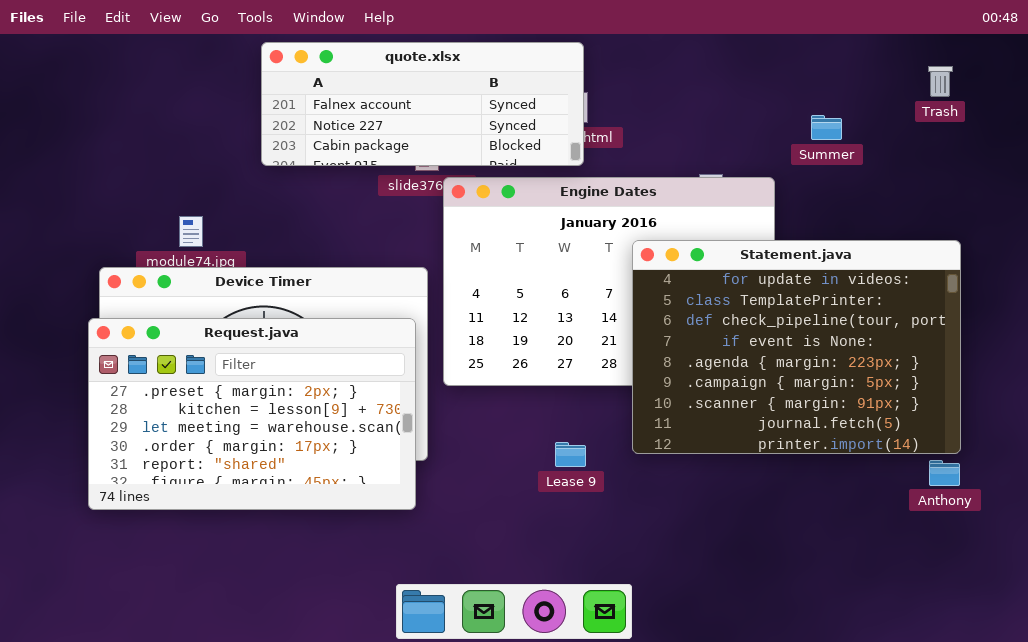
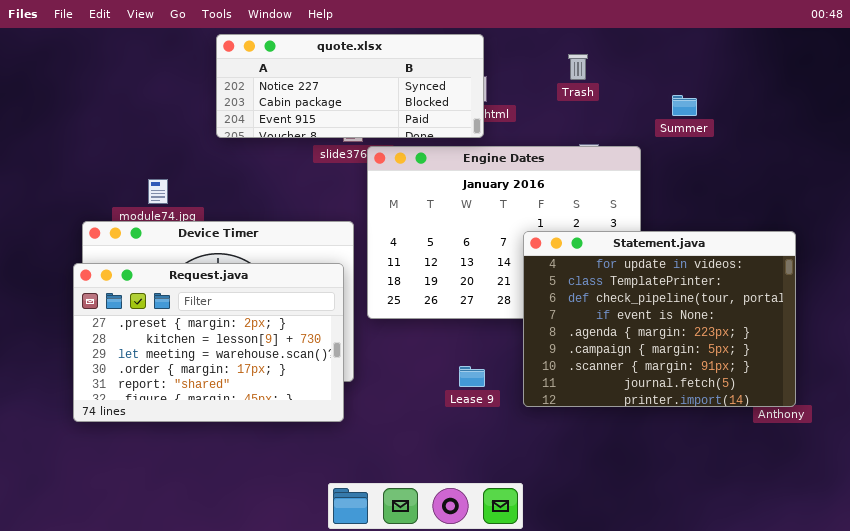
quote.xlsx: [261,42,584,166] -> [216,34,484,138], scrolled down 1 row
Trash: [928,66,953,97] -> [568,54,588,80], moved
Statement.java: [632,240,961,454] -> [523,231,796,407], moved

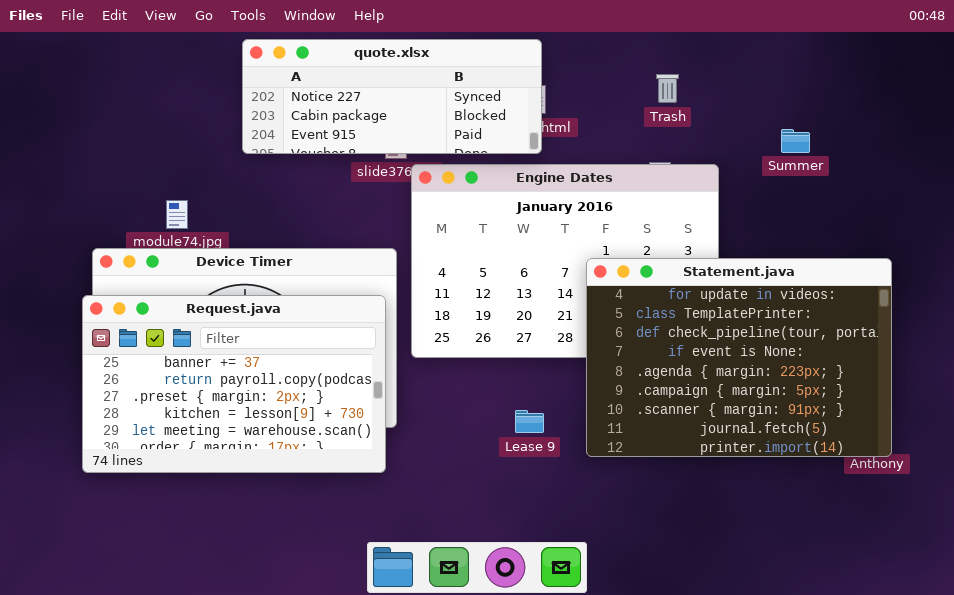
Trash: [568,54,588,80] -> [656,74,679,103], moved
Summer: [672,95,697,116] -> [781,129,810,153], moved
Request.java: [73,263,344,422] -> [82,295,386,473], scrolled up 2 rows

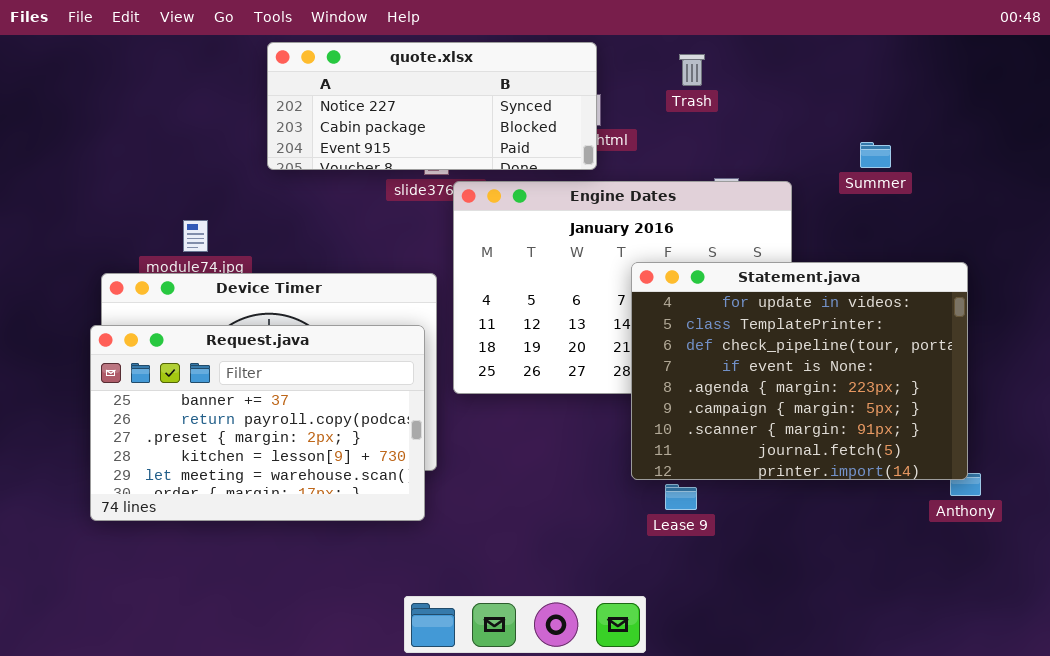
Trash: [656,74,679,103] -> [679,54,705,86], moved
Statement.java: [586,258,892,457] -> [631,262,968,480], moved
Lease 9: [515,410,544,433] -> [665,484,697,510], moved

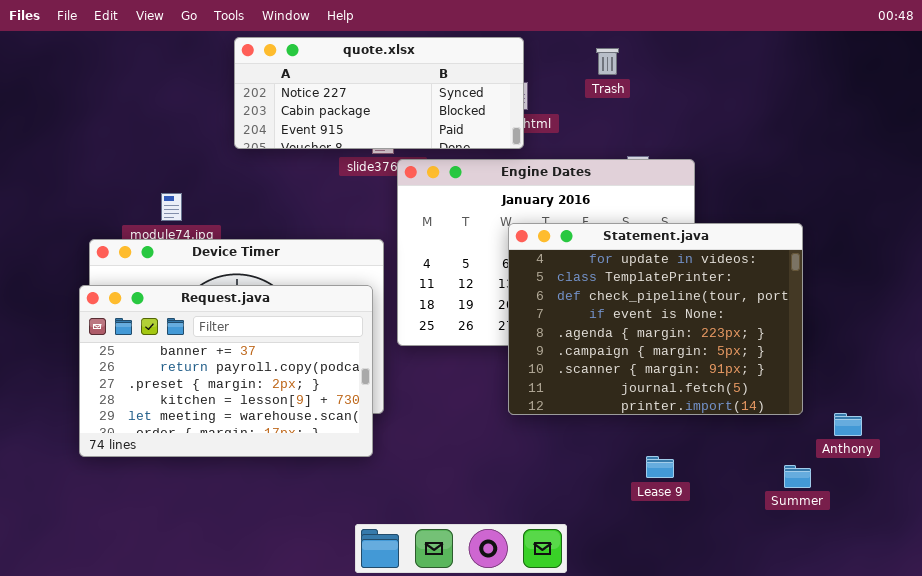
Summer: [860,142,891,168] -> [784,465,811,488], moved
Statement.java: [631,262,968,480] -> [508,223,803,415], moved
Lease 9: [665,484,697,510] -> [646,456,674,478], moved

